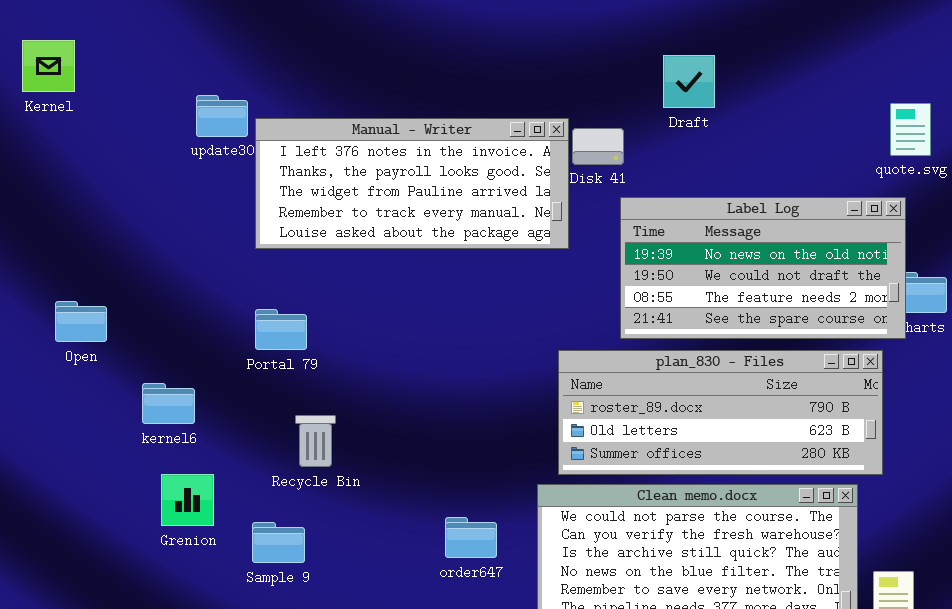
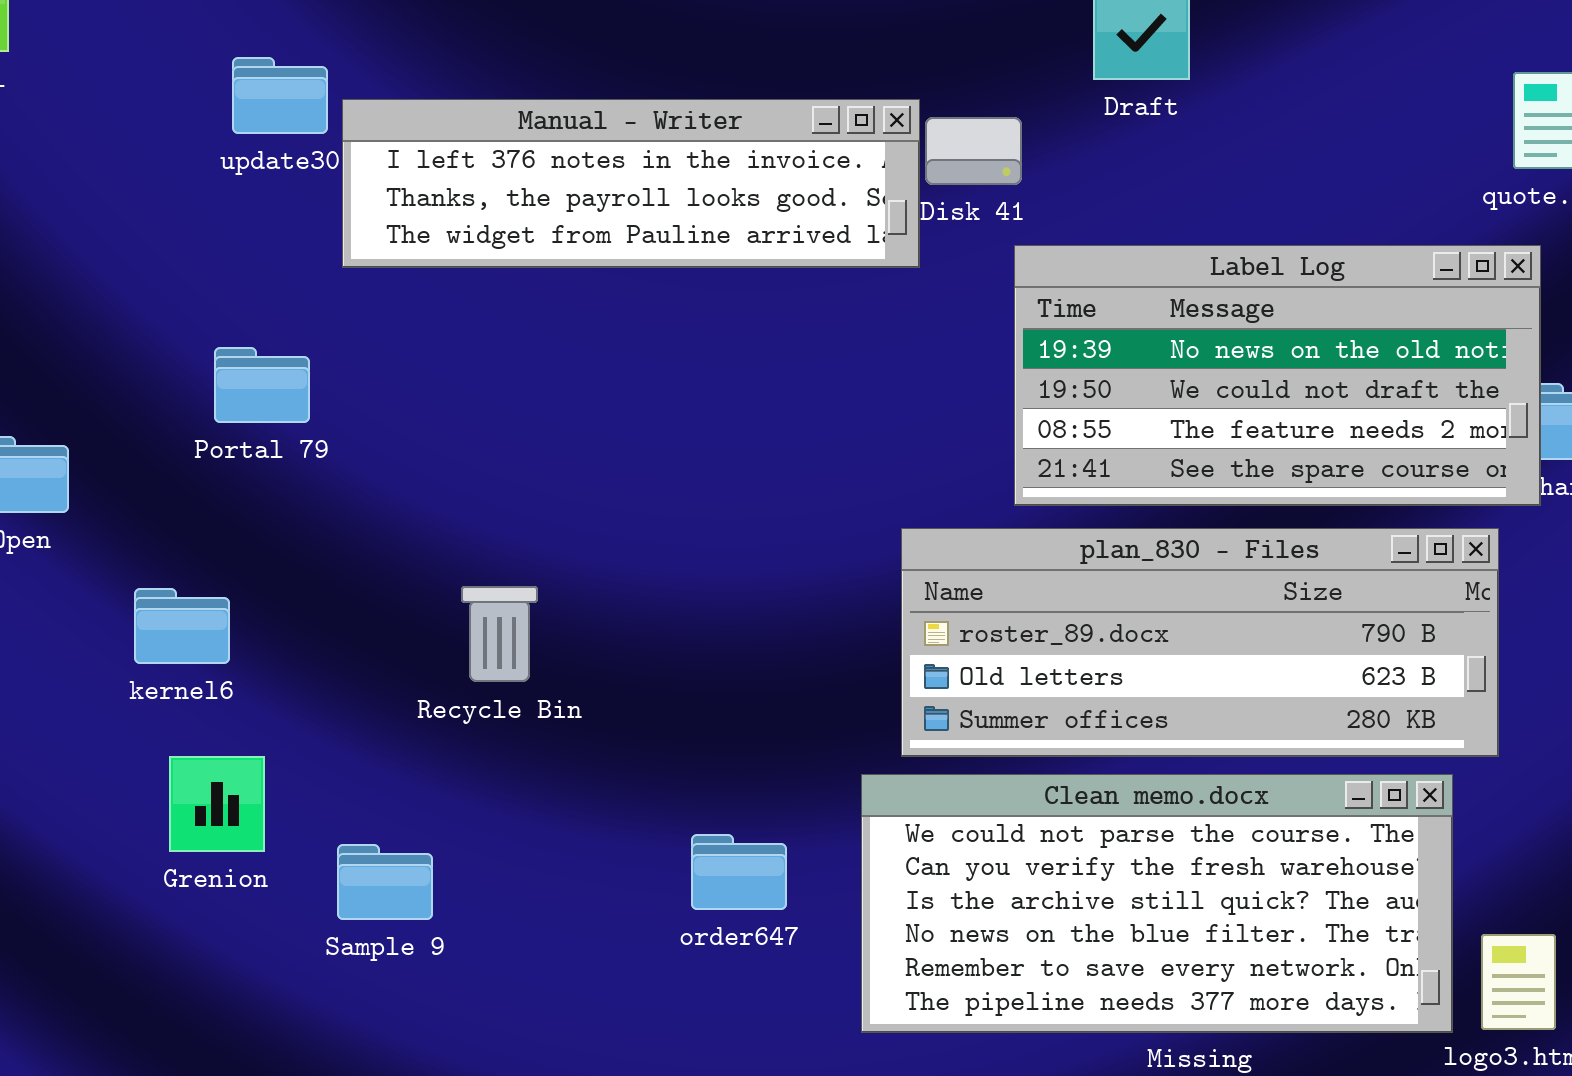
Manual - Writer: [255,118,569,249] -> [342,99,920,268], resized
Portal 79: [255,309,307,350] -> [214,347,310,423], moved
Recycle Bin: [295,415,336,467] -> [461,586,538,682], moved

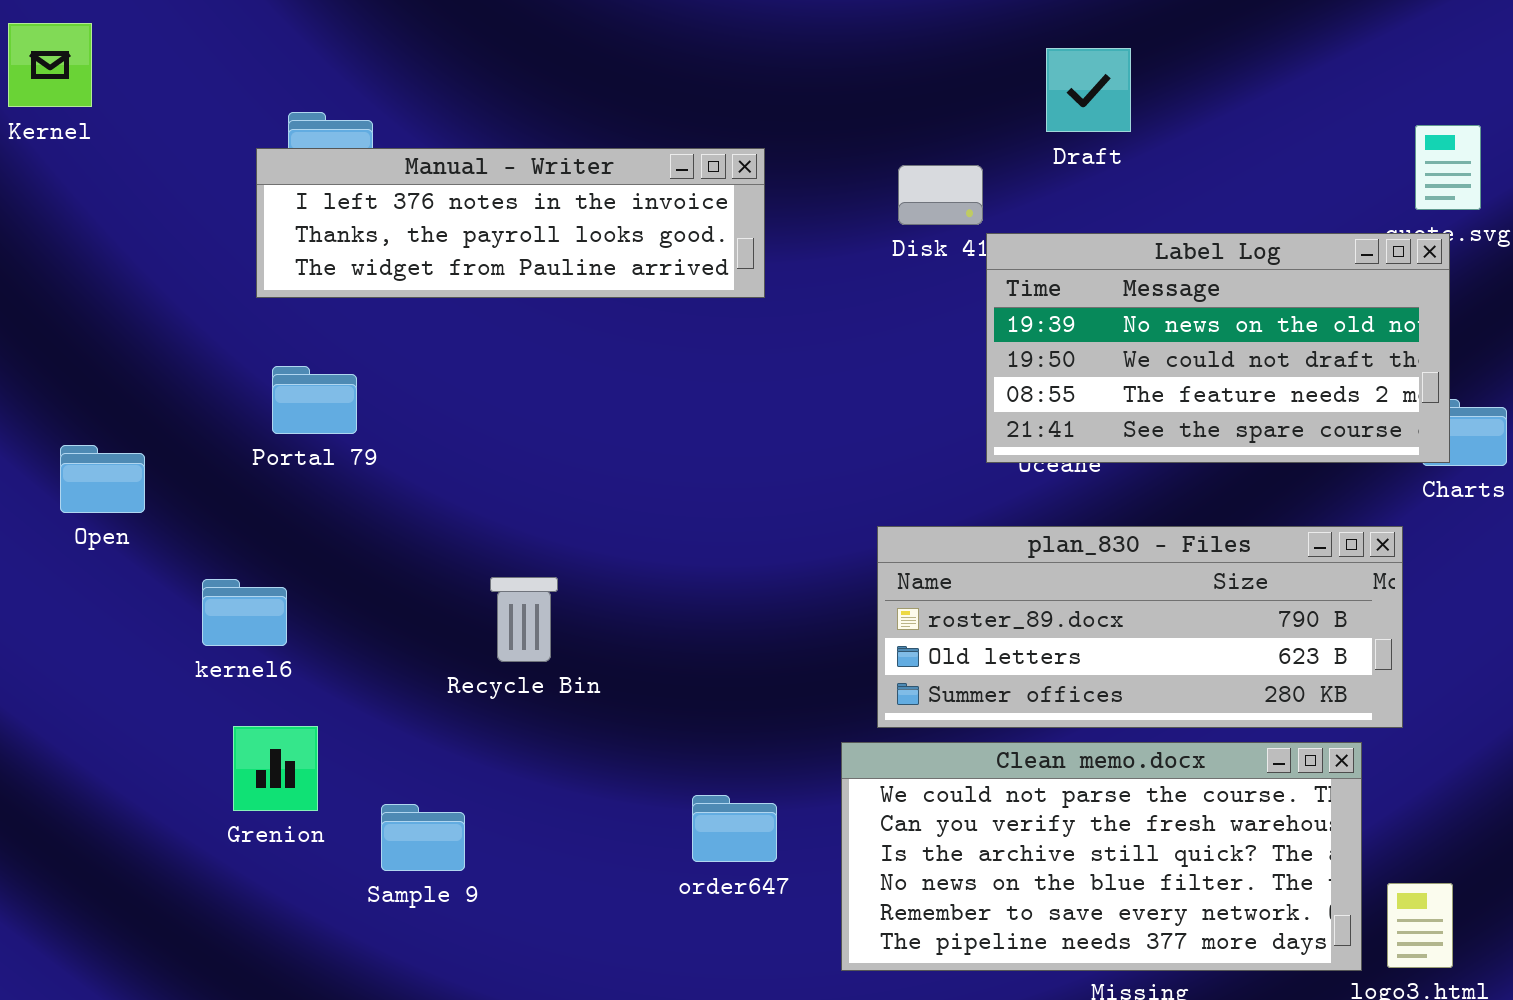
Manual - Writer: [342,99,920,268] -> [256,148,765,298], moved
Label Log: [1014,245,1541,506] -> [986,233,1450,463], moved

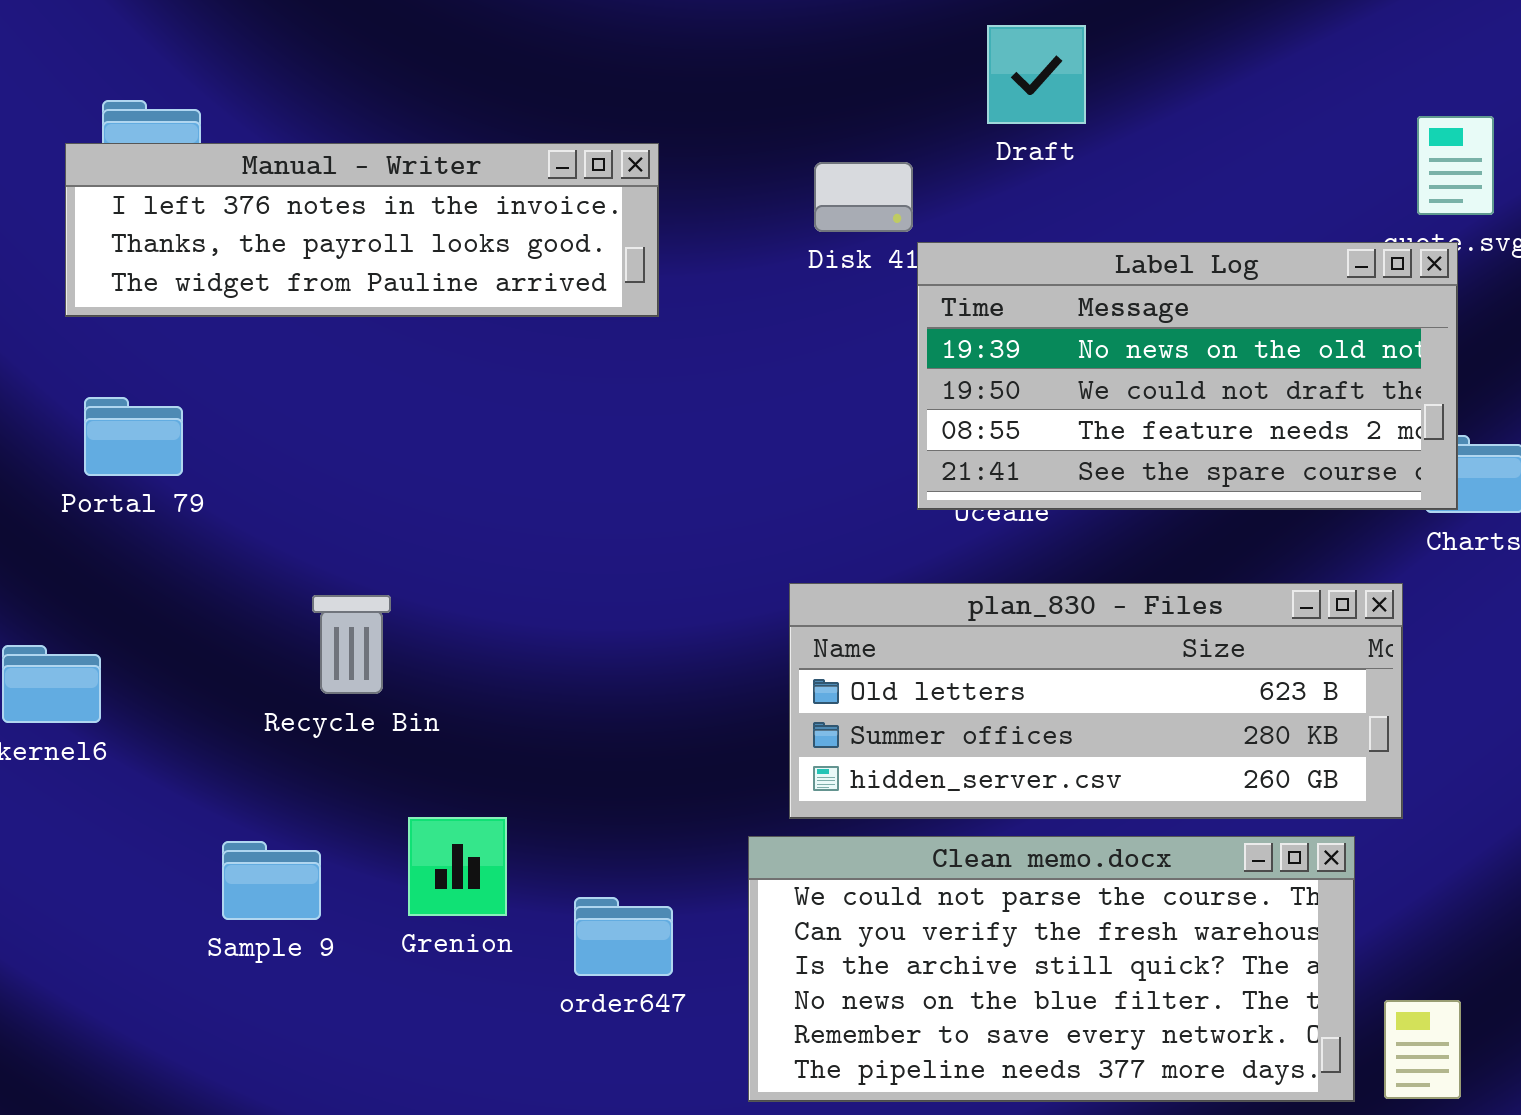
plan_830 - Files: [877,526,1403,728] -> [789,583,1403,819], scrolled down 1 row
Recycle Bin: [490,577,558,662] -> [312,595,391,694], moved
Grenion: [233,726,318,811] -> [408,817,507,916], moved
Sample 9: [381,804,465,871] -> [222,841,321,920], moved

